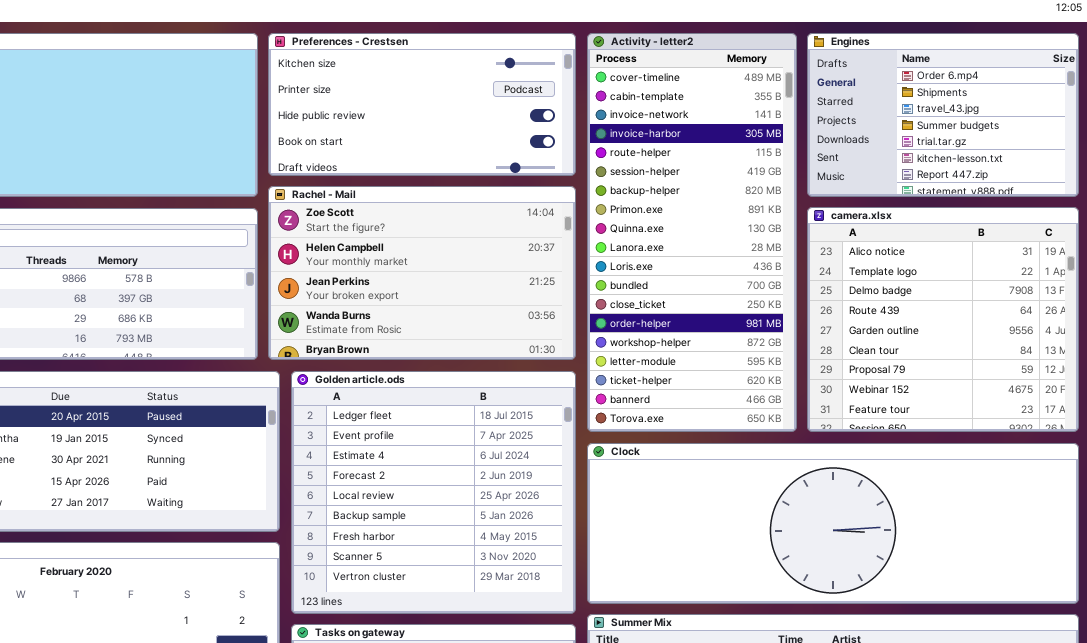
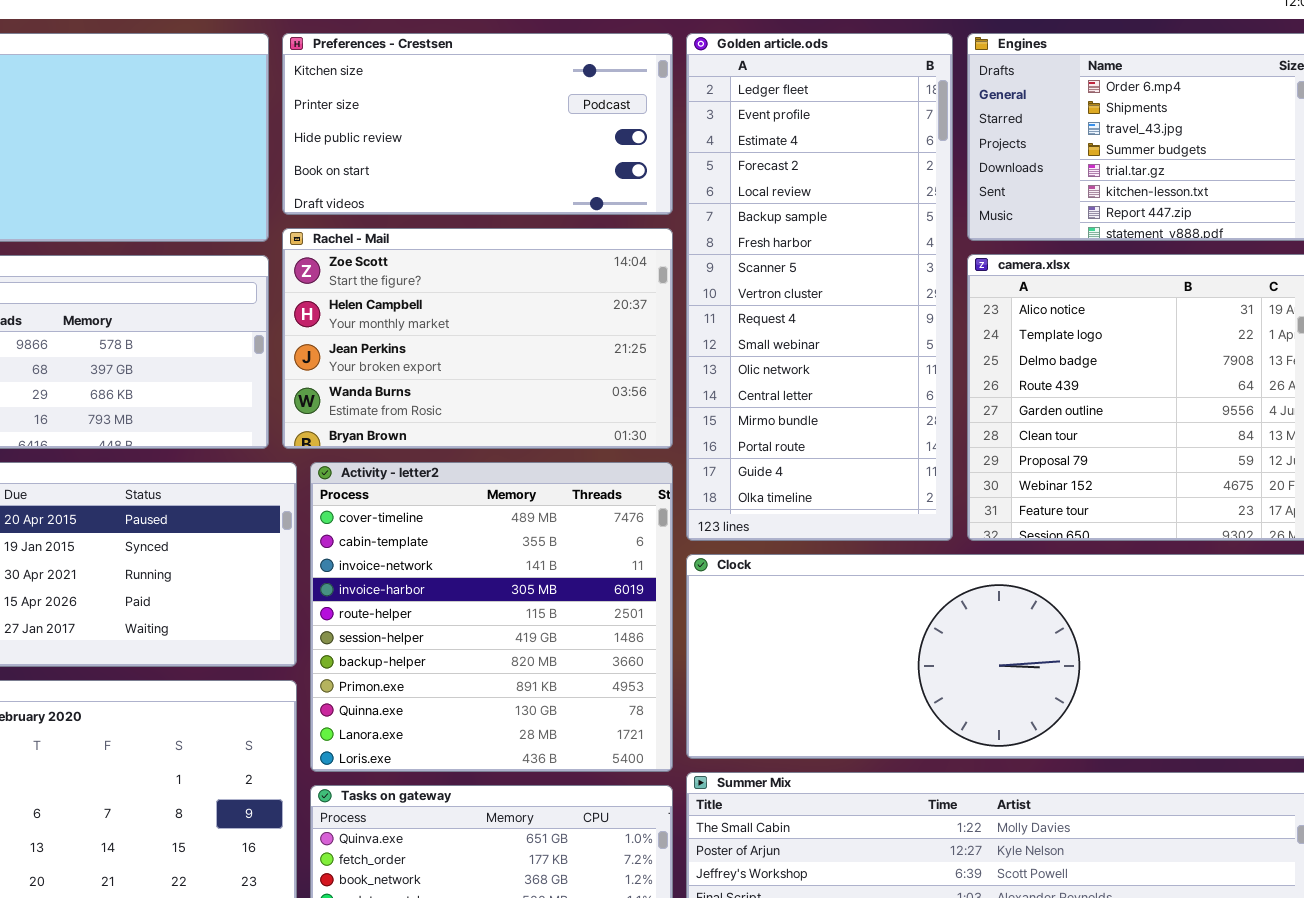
Activity - letter2: [587,33,797,432] -> [310,462,673,772], moved, resized
Golden article.ods: [291,371,576,614] -> [686,33,953,541], moved, resized

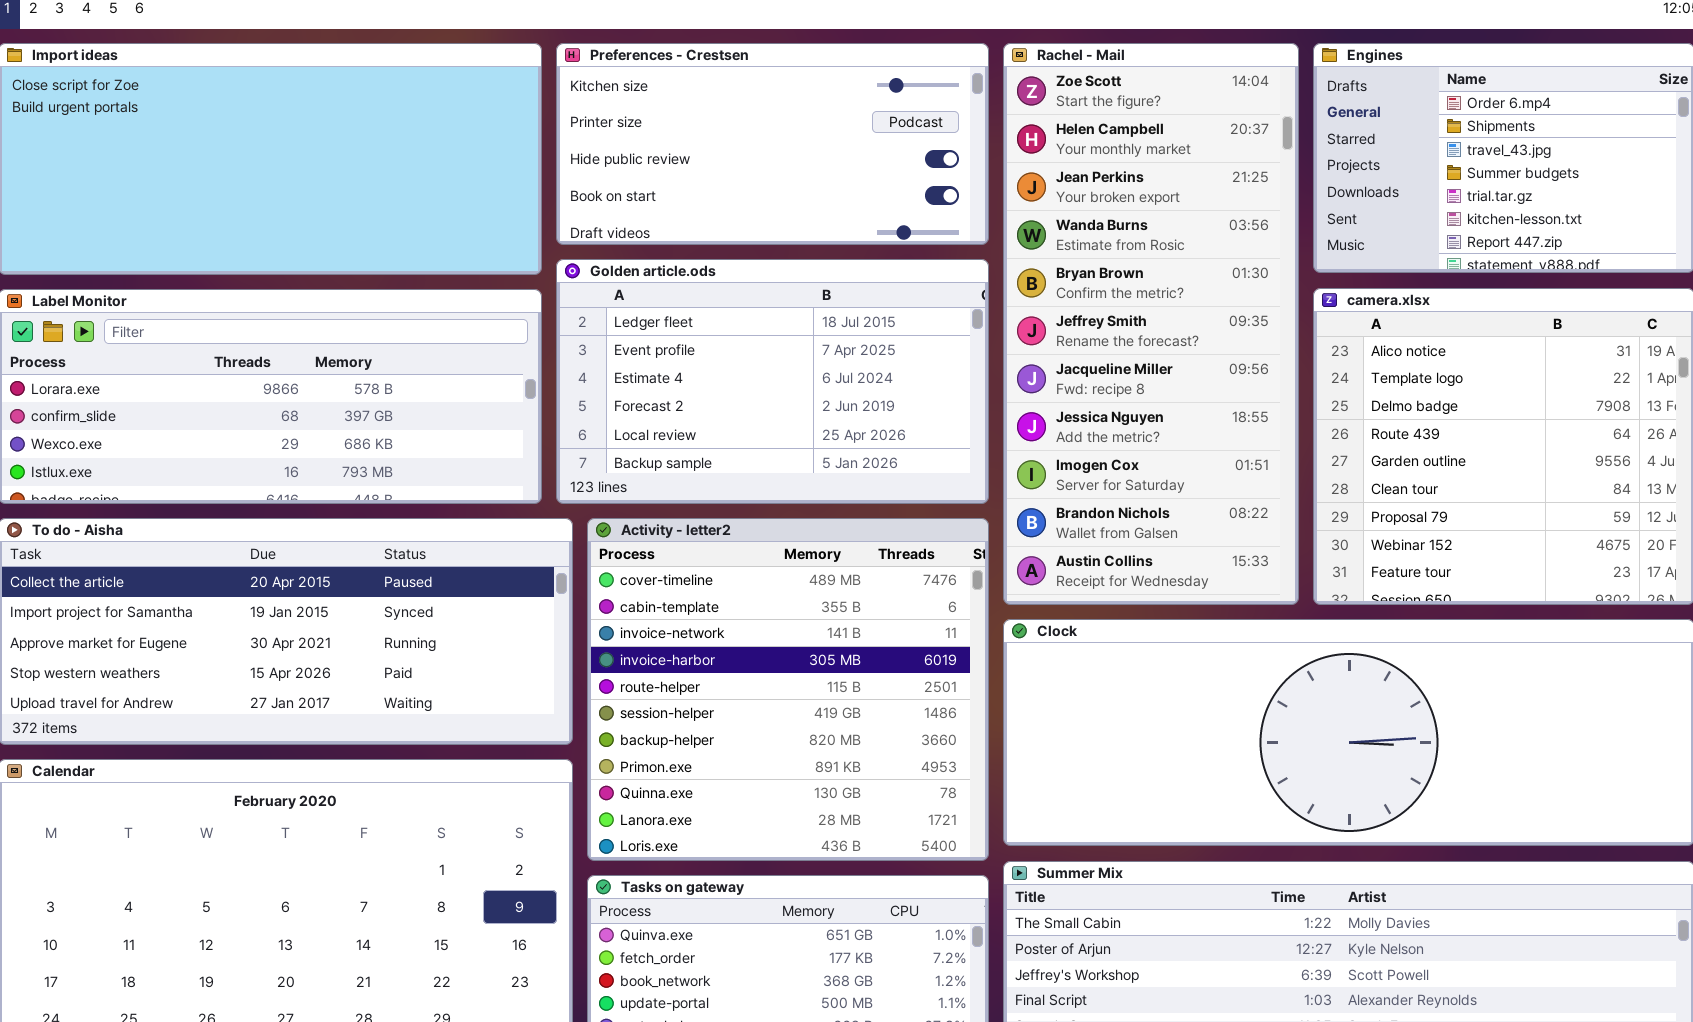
Golden article.ods: [686,33,953,541] -> [556,259,989,504], moved, resized
Rachel - Mail: [282,228,673,449] -> [1003,43,1299,605], moved, resized

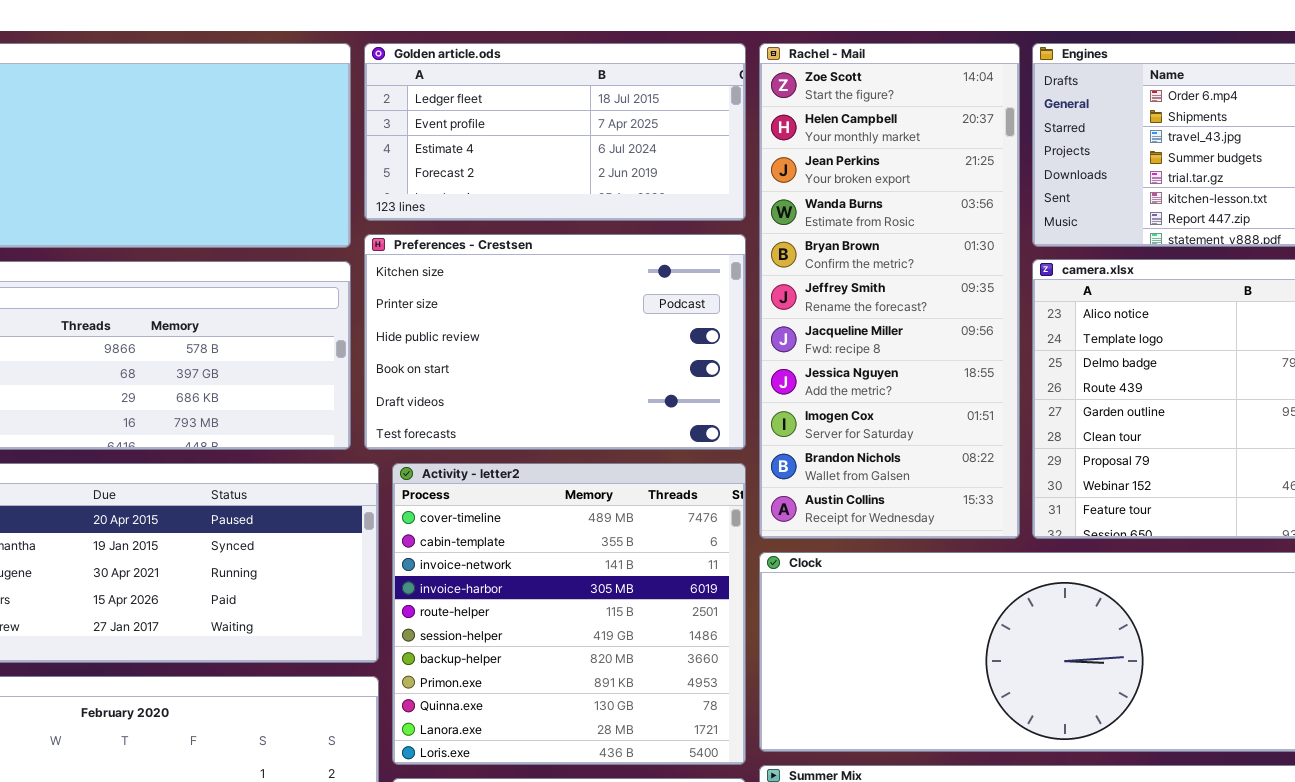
Preferences - Crestsen: [556,43,989,245] -> [364,234,746,450], moved, resized
Golden article.ods: [556,259,989,504] -> [364,43,746,221], moved, resized

